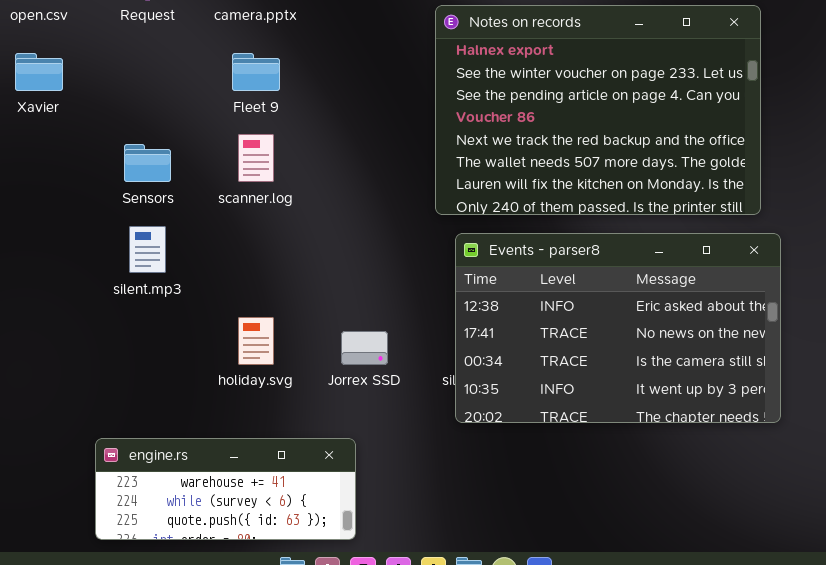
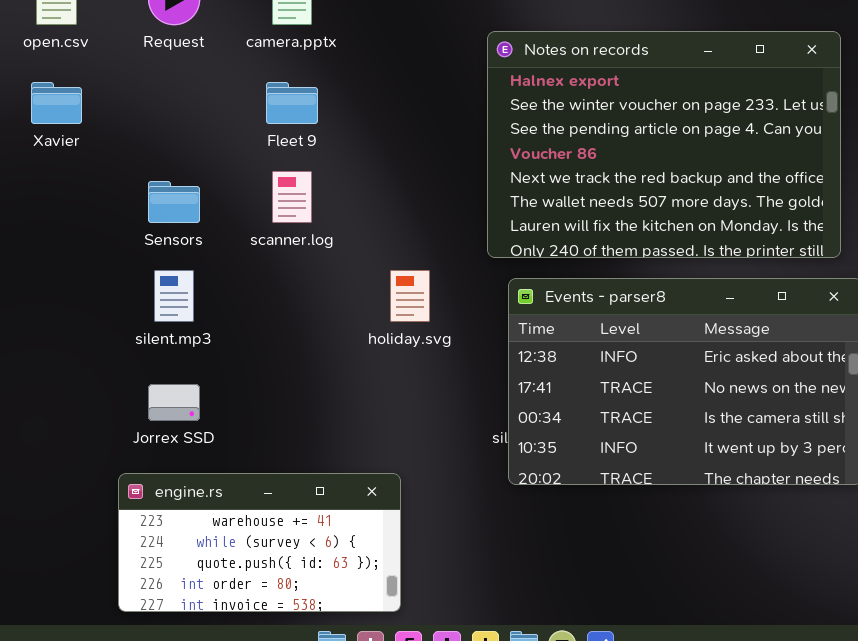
holiday.svg: [238,317,274,365] -> [390,270,430,322], moved
Jorrex SSD: [341,331,388,365] -> [148,384,200,421], moved
engine.rs: [95,438,356,540] -> [118,473,401,612], resized

